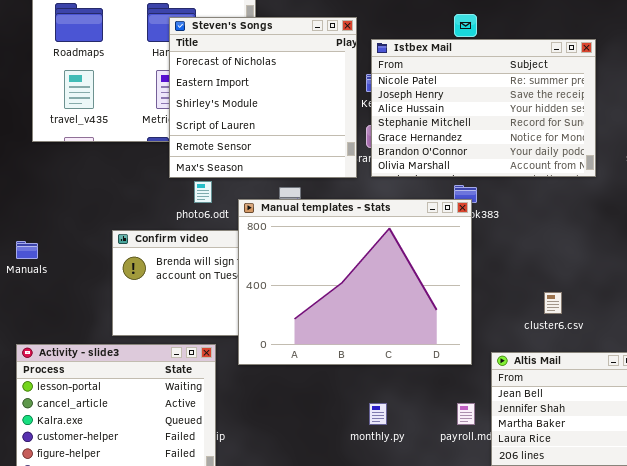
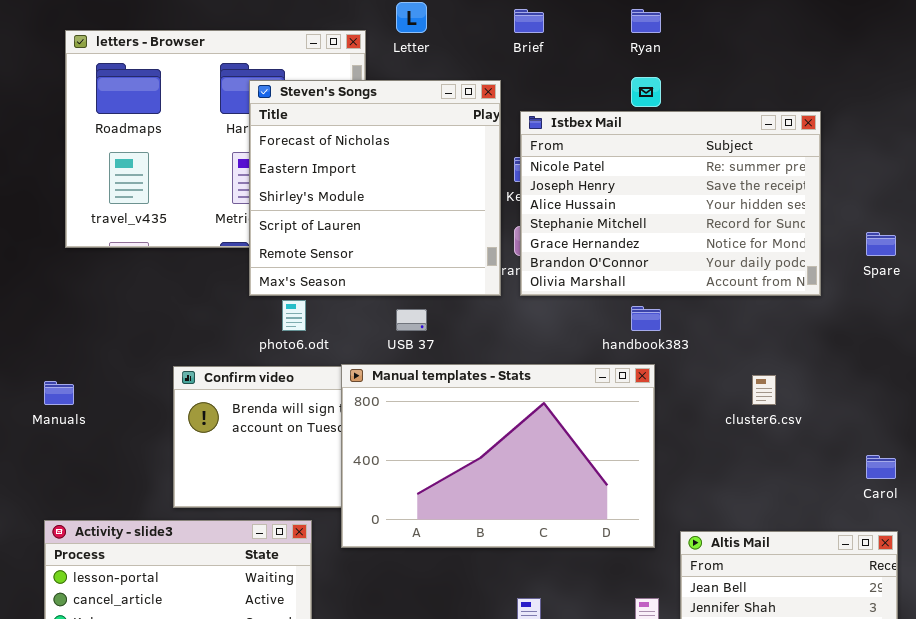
Manual templates - Stats: [238,199,472,365] -> [341,364,655,548], resized
cluster6.csv: [544,292,562,314] -> [752,375,776,405], moved

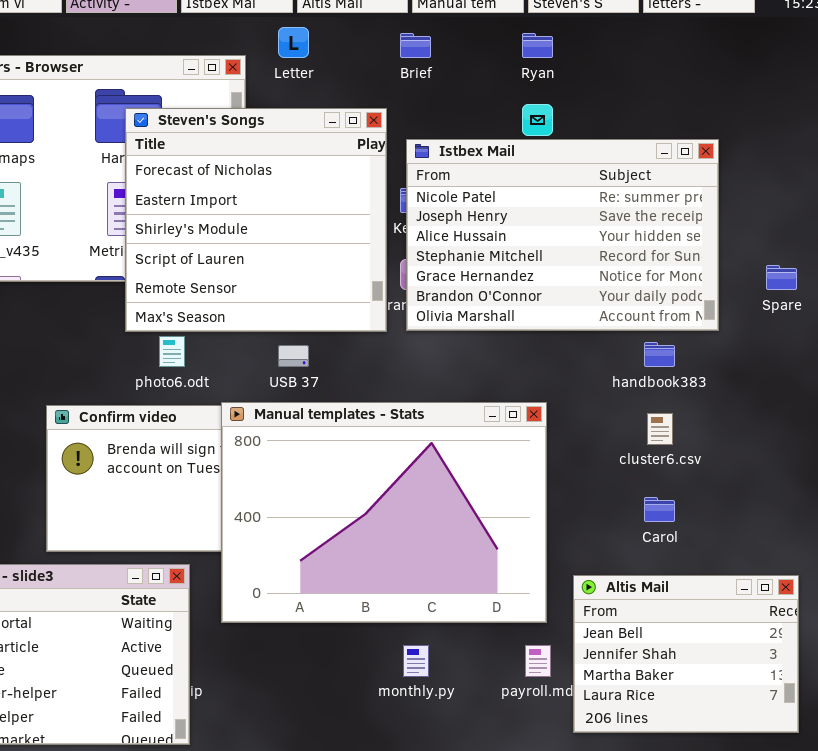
handbook383: [631,306,661,331] -> [644,342,675,367], moved
Manual templates - Stats: [341,364,655,548] -> [221,402,547,623], resized
Carol: [866,455,896,479] -> [644,497,675,522], moved

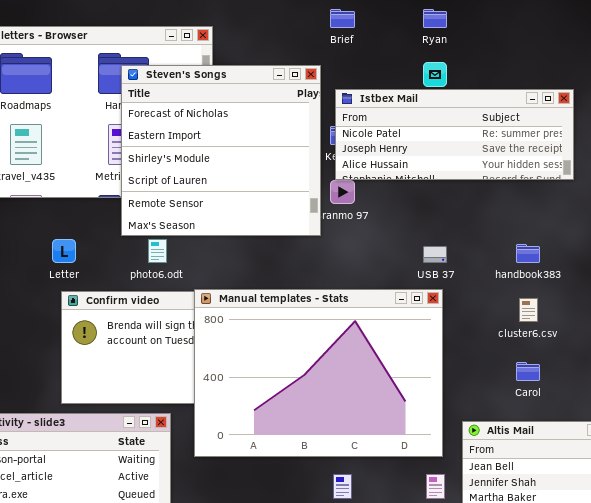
Letter: [278,27,309,58] -> [52,239,76,263], moved
Istbex Mail: [406,139,719,331] -> [335,89,574,180], resized
USB 37: [278,345,309,367] -> [423,246,447,263], moved

